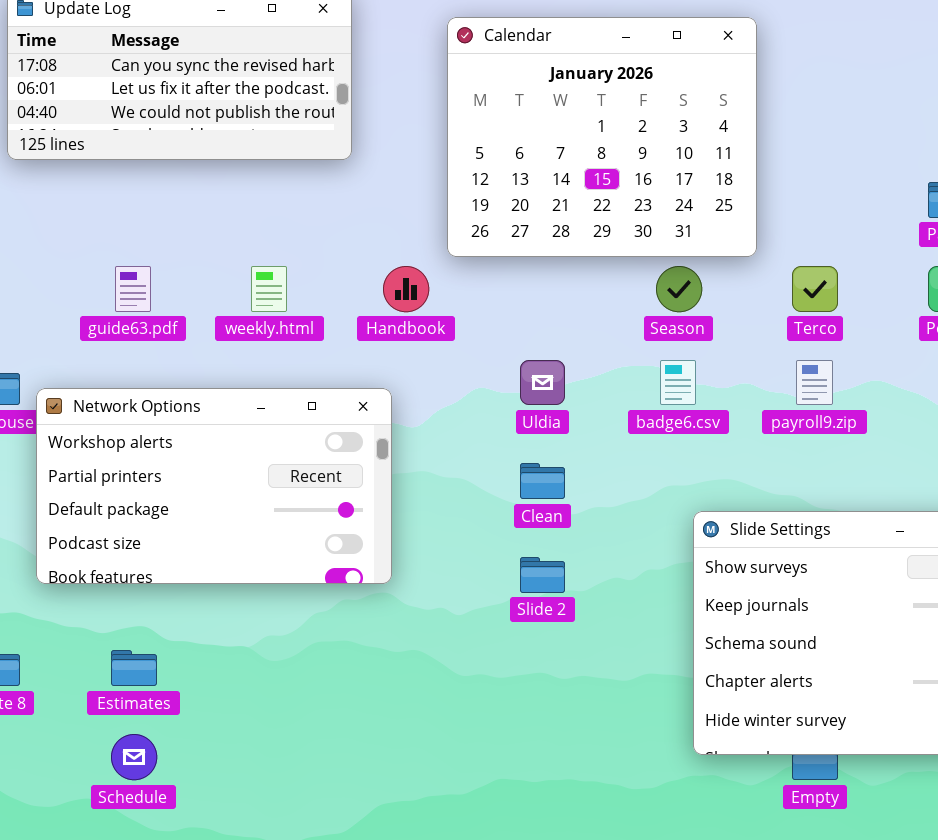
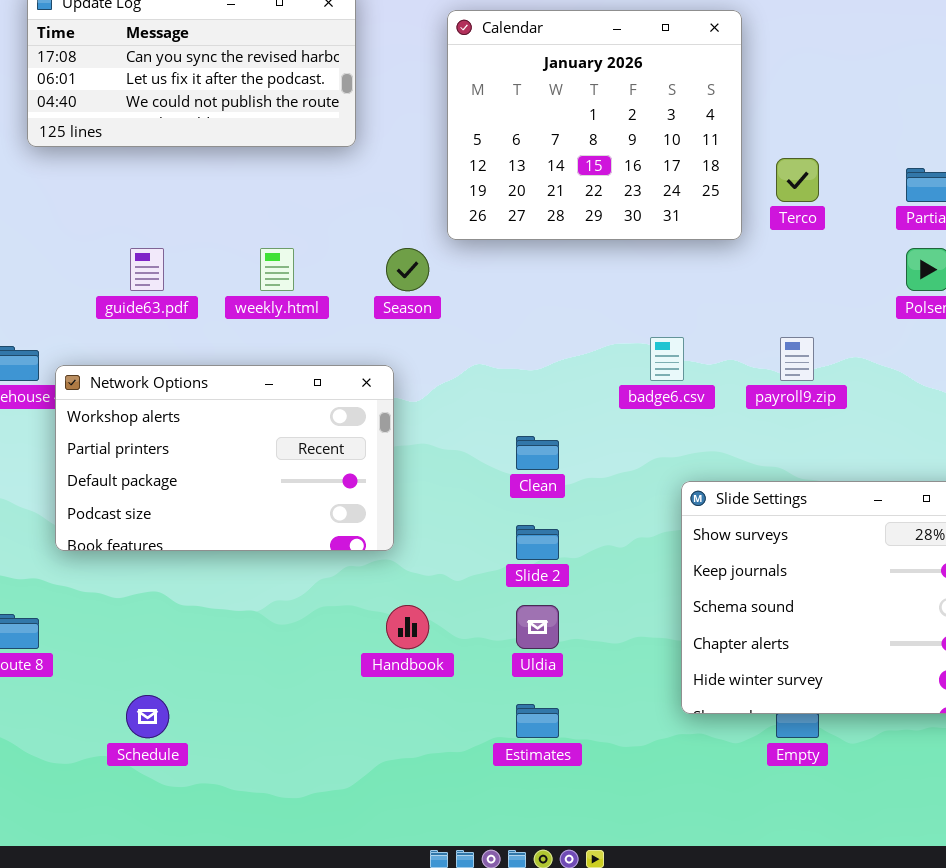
Handbook: [383,266,429,312] -> [386,605,429,649], moved
Season: [656,266,702,312] -> [386,248,429,291], moved
Terco: [792,266,838,312] -> [776,158,819,202], moved
Uldia: [520,360,565,405] -> [516,605,559,649], moved
Estimates: [111,650,157,686] -> [516,704,559,738], moved

